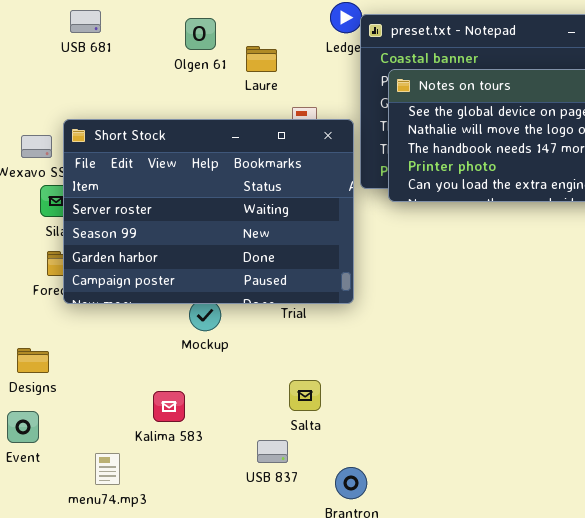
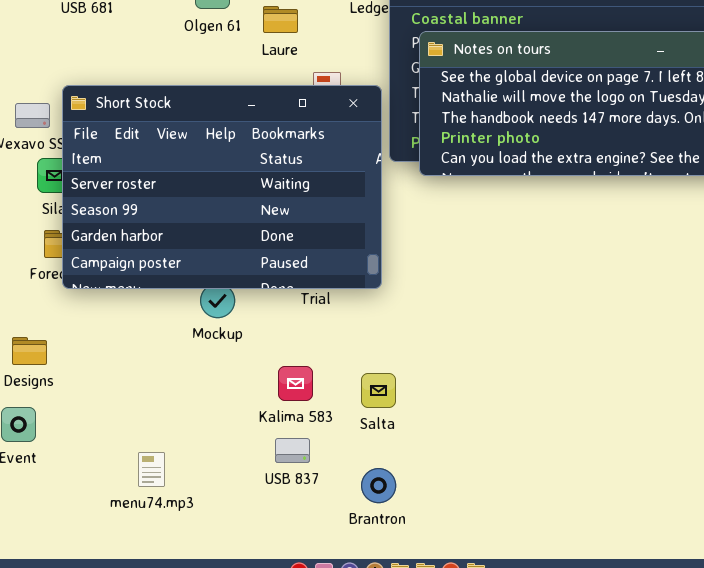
Salta: [289,380,321,411] -> [361,373,396,408], moved
Kalima 583: [153,391,185,422] -> [278,366,313,401], moved
menu74.mp3: [95,453,120,485] -> [138,452,165,487], moved

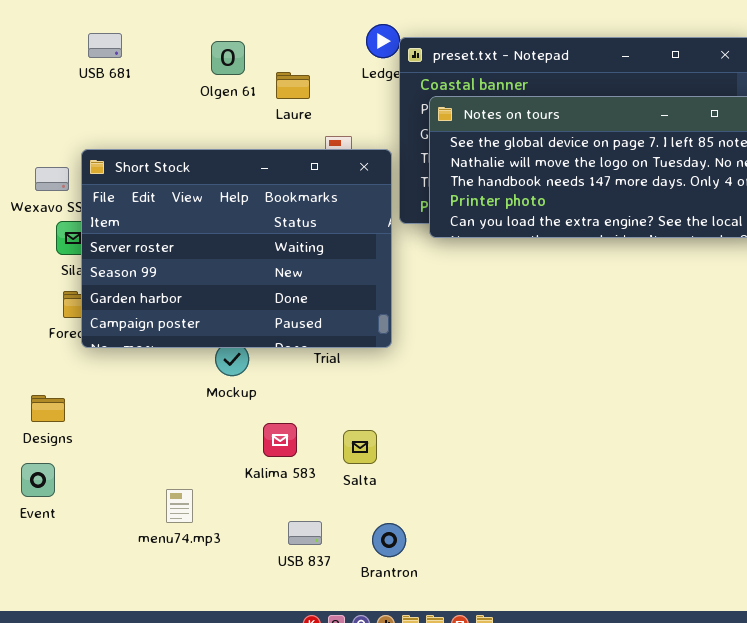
Kalima 583: [278,366,313,401] -> [263,423,297,457], moved
Salta: [361,373,396,408] -> [343,430,377,464], moved
USB 837: [275,438,310,463] -> [288,521,322,545], moved
menu74.mp3: [138,452,165,487] -> [166,489,193,523], moved

